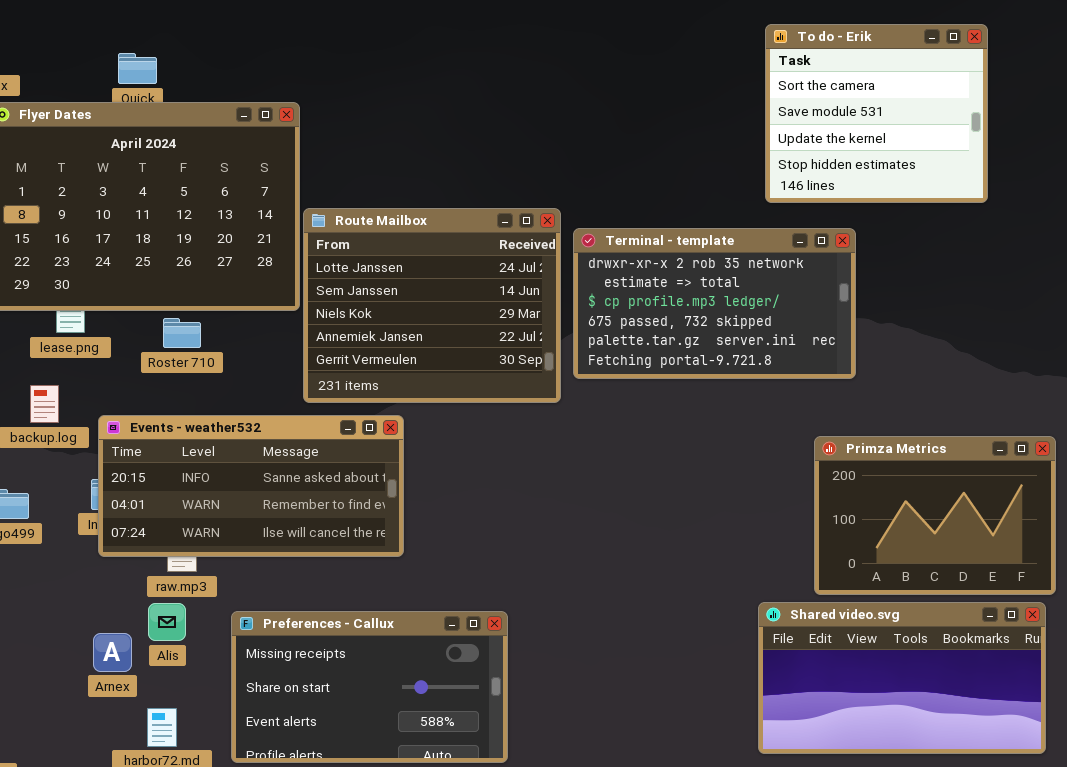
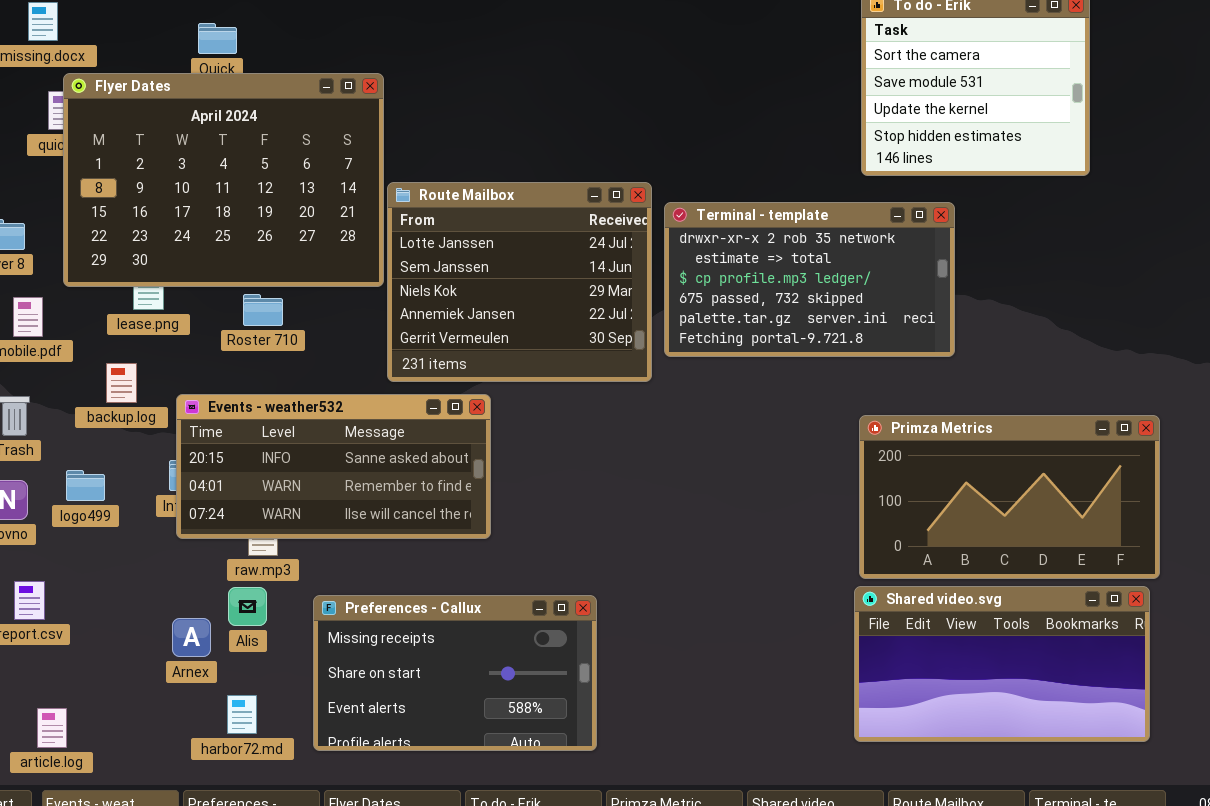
Primza Metrics: [814,436,1056,595] -> [859,415,1160,579], resized

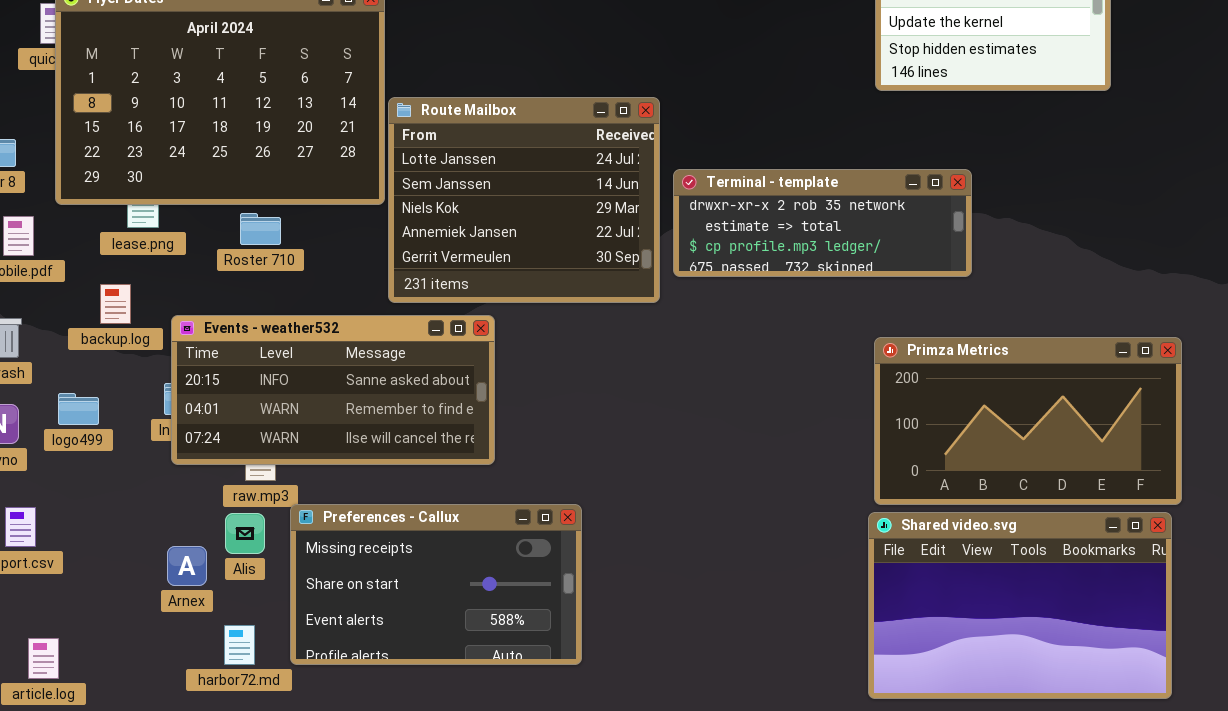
Terminal - template: [664,202,955,357] -> [673,169,972,277], resized
Shared video.svg: [854,586,1150,742] -> [868,512,1172,699], resized
Preferences - Callux: [313,595,597,751] -> [290,504,582,665], moved

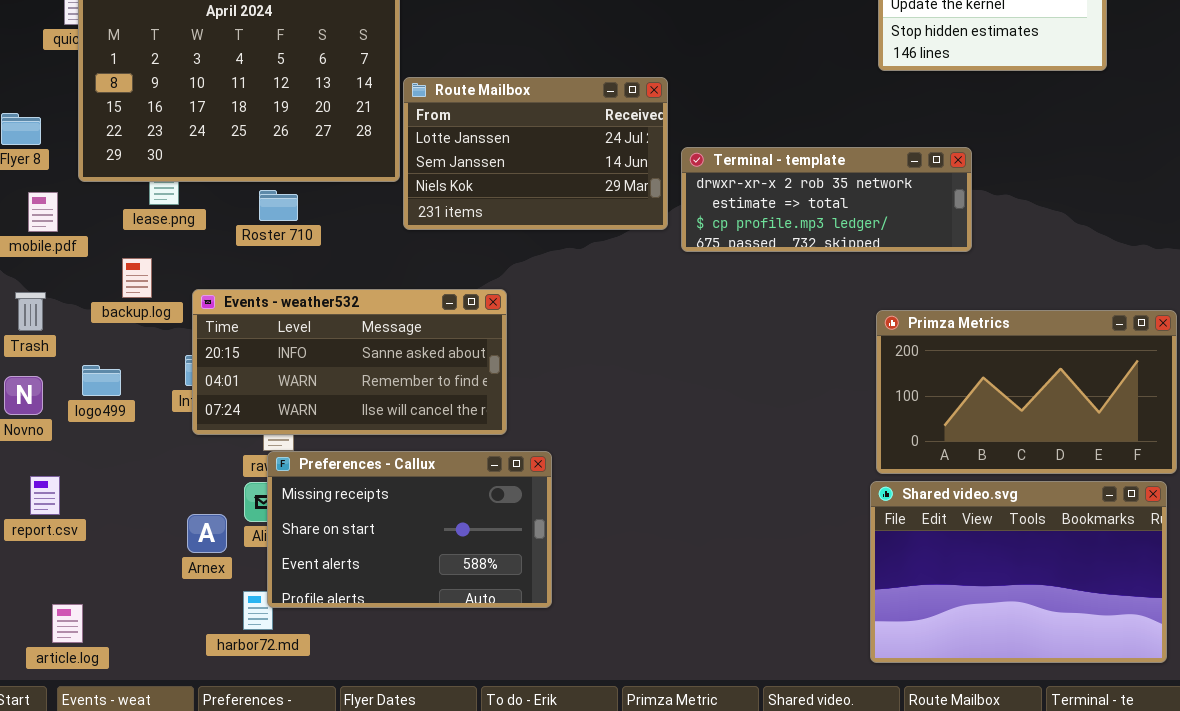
Route Mailbox: [388,97,660,303] -> [403,77,668,230], resized
Preferences - Callux: [290,504,582,665] -> [267,451,552,608], moved

